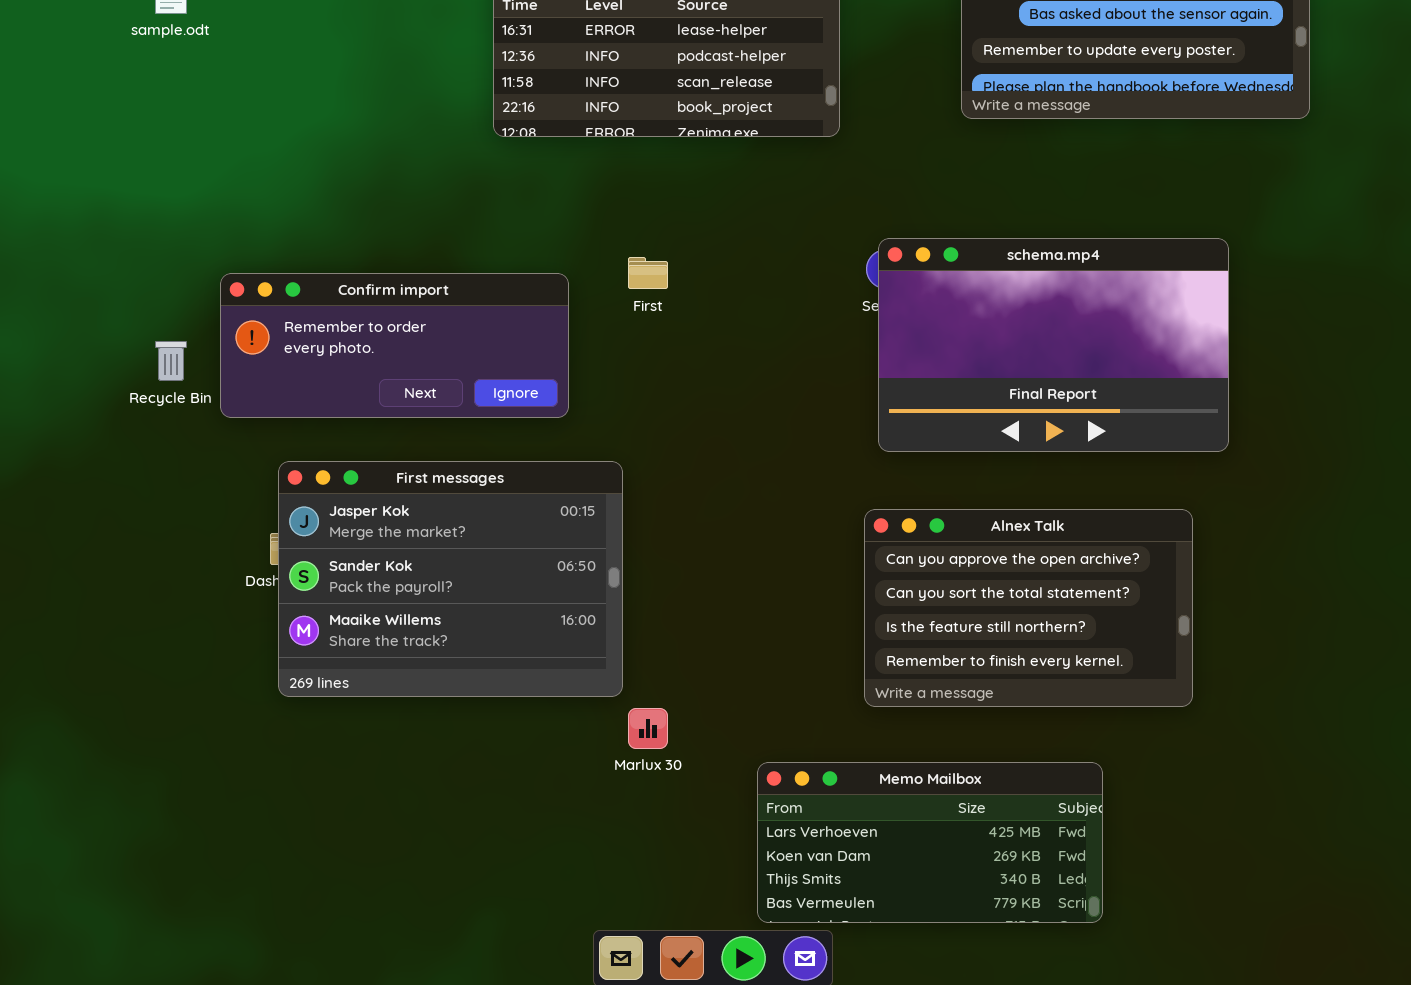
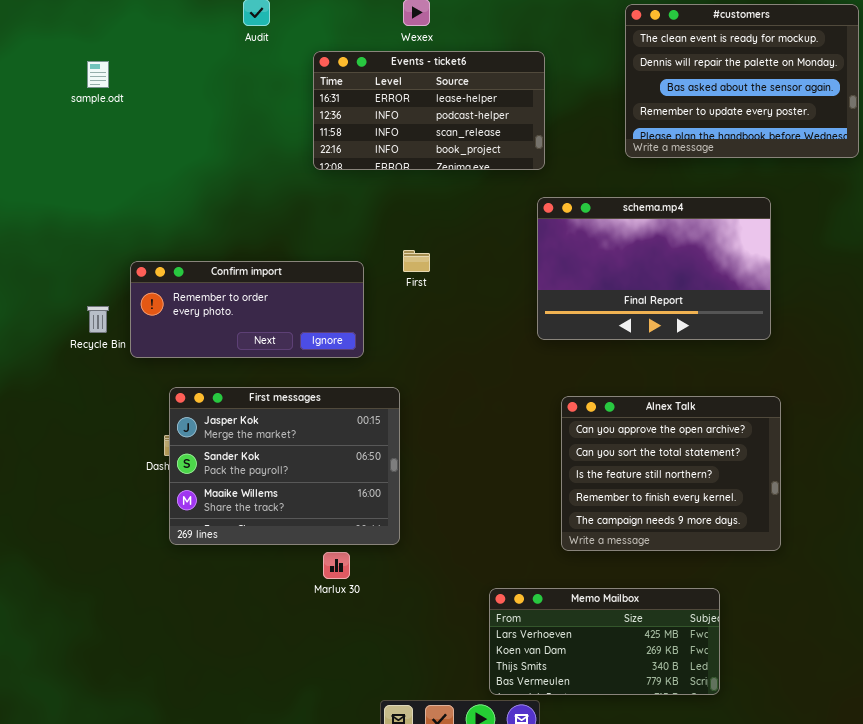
schema.mp4: [878,238,1229,452] -> [537,197,771,340], moved
Alnex Talk: [864,509,1193,707] -> [561,396,781,551], resized
Marlux 30: [628,708,668,749] -> [323,552,350,579], moved

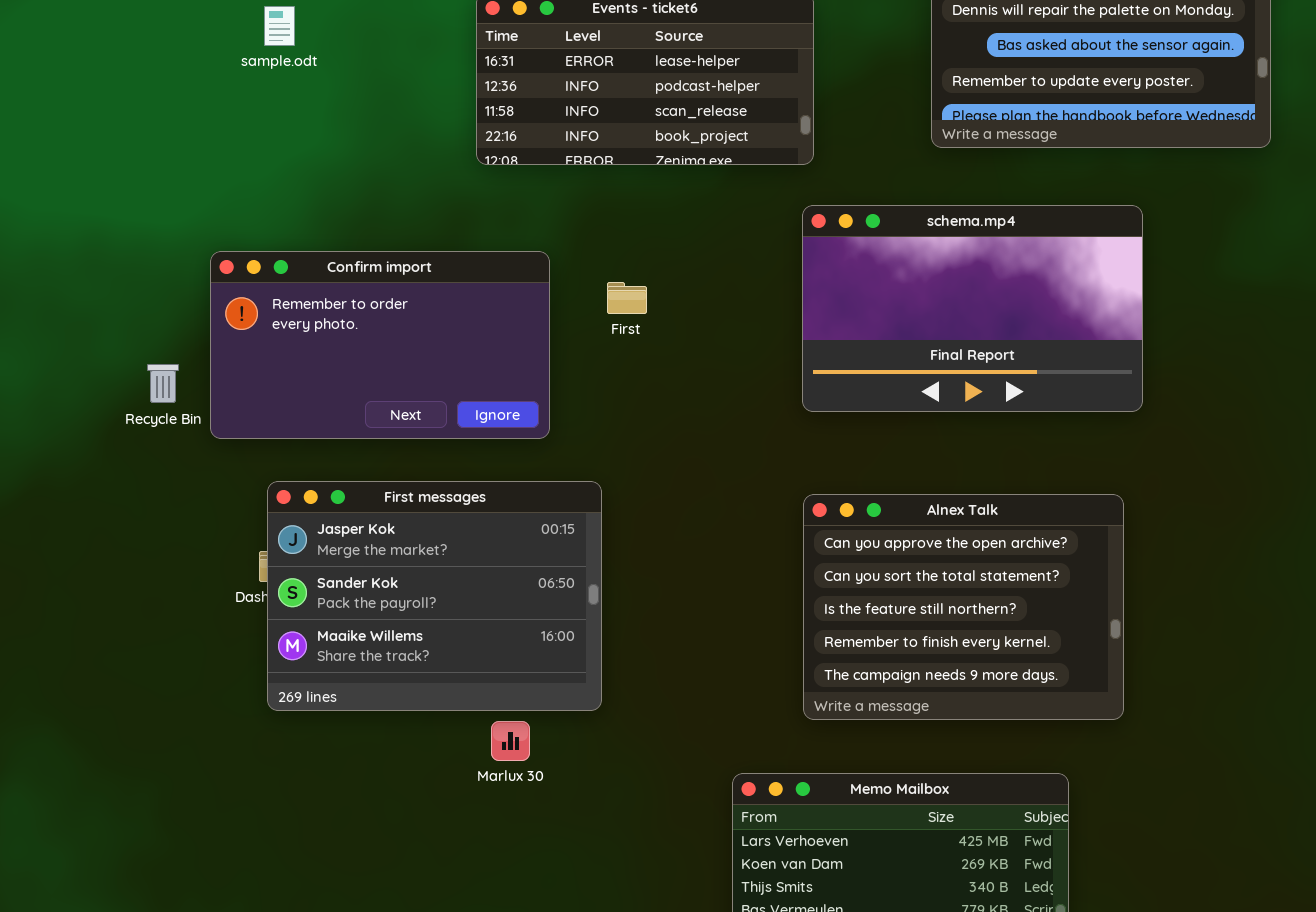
sample.odt: [87,61,109,88] -> [264,6,295,46], moved
Confirm import: [130,261,364,358] -> [210,251,550,439], resized
Alnex Talk: [561,396,781,551] -> [803,494,1124,720], moved

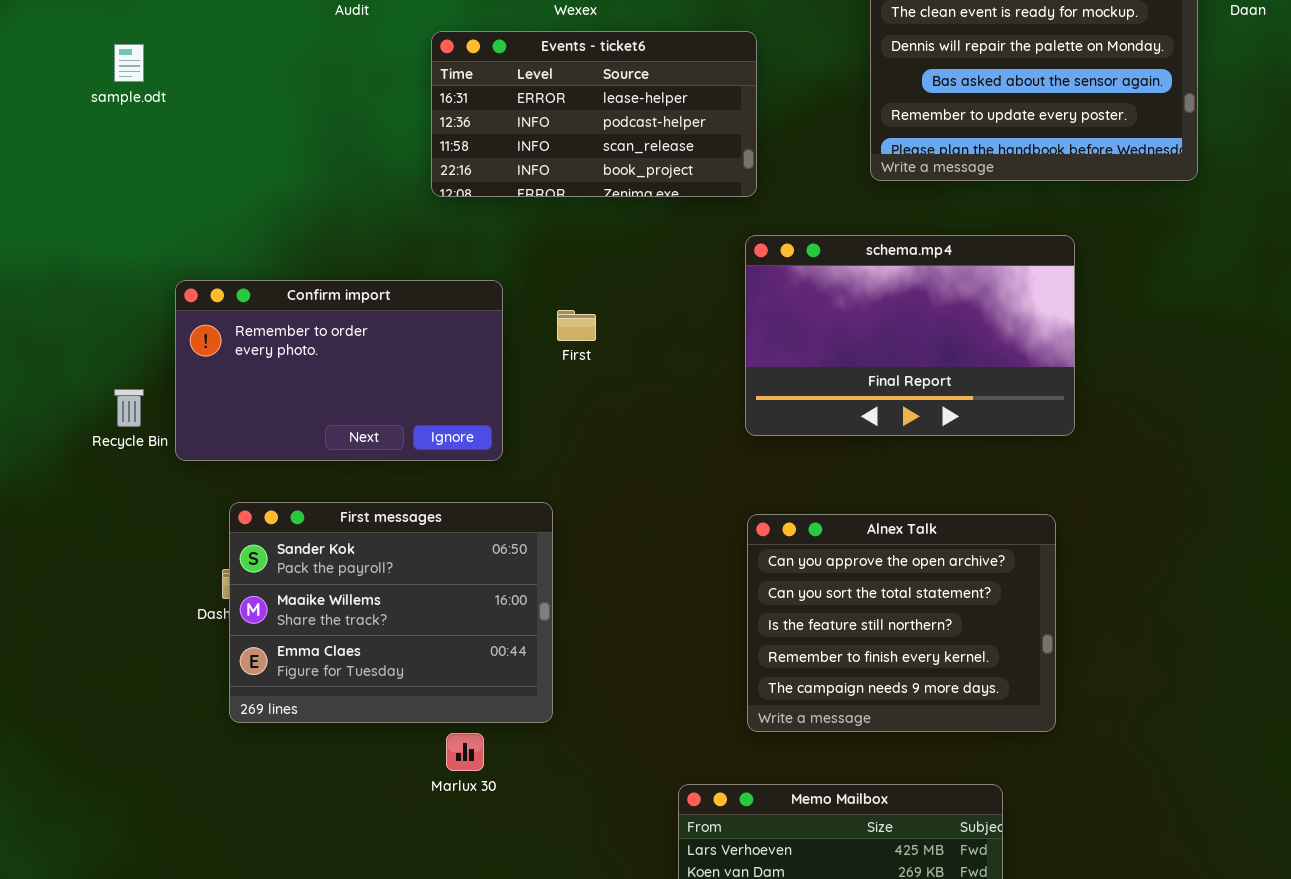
sample.odt: [264,6,295,46] -> [114,44,144,82], moved
First messages: [267,481,602,711] -> [229,502,553,723], scrolled down 1 row

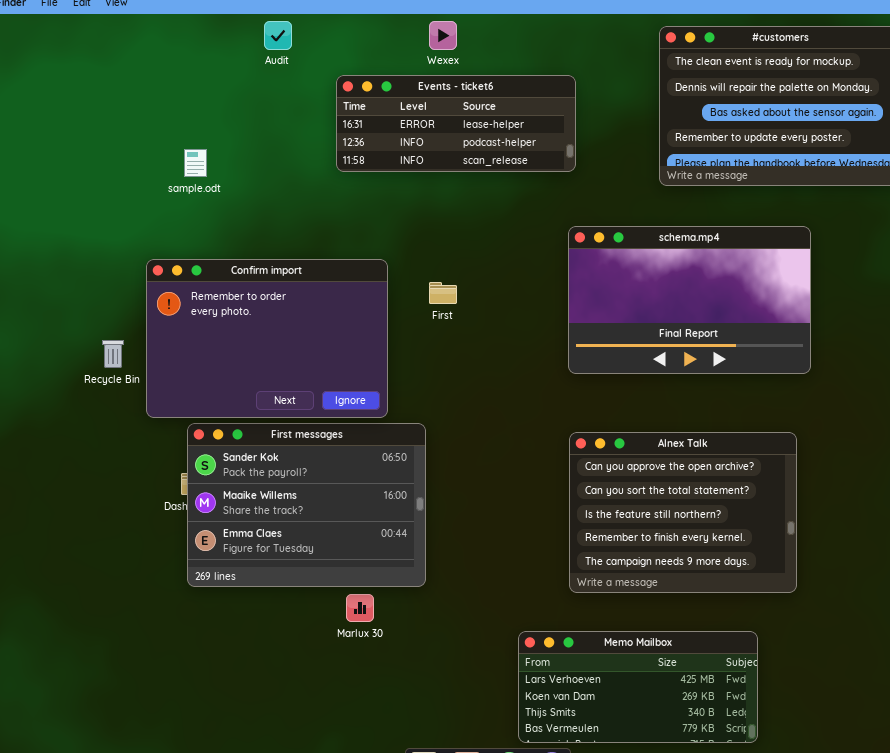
Events - ticket6: [431,31,757,197] -> [336,75,576,172], resized
sample.odt: [114,44,144,82] -> [184,149,207,177], moved
Confirm import: [175,280,503,461] -> [146,259,388,418], resized

